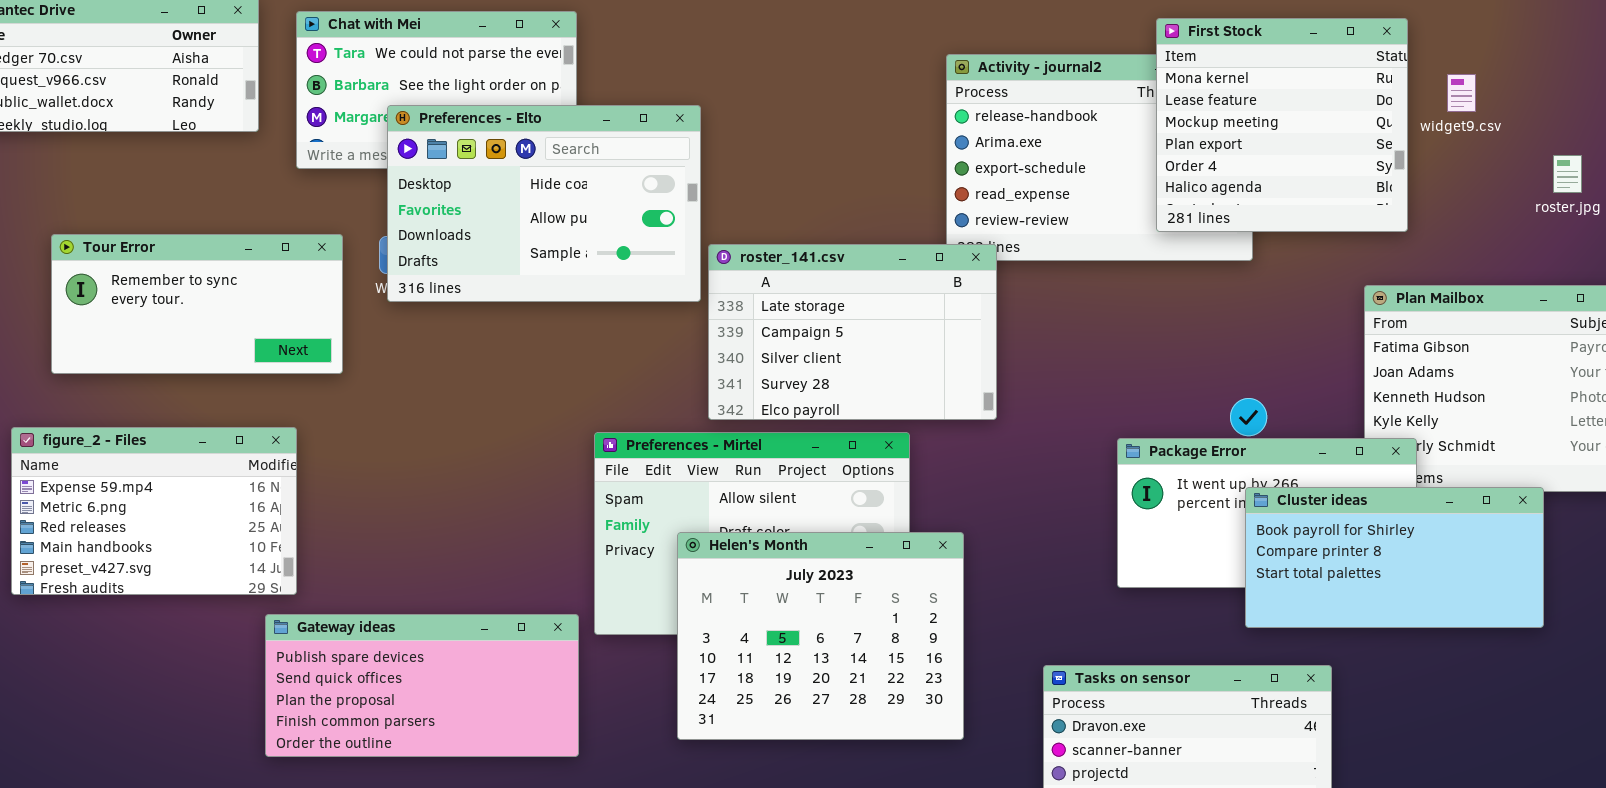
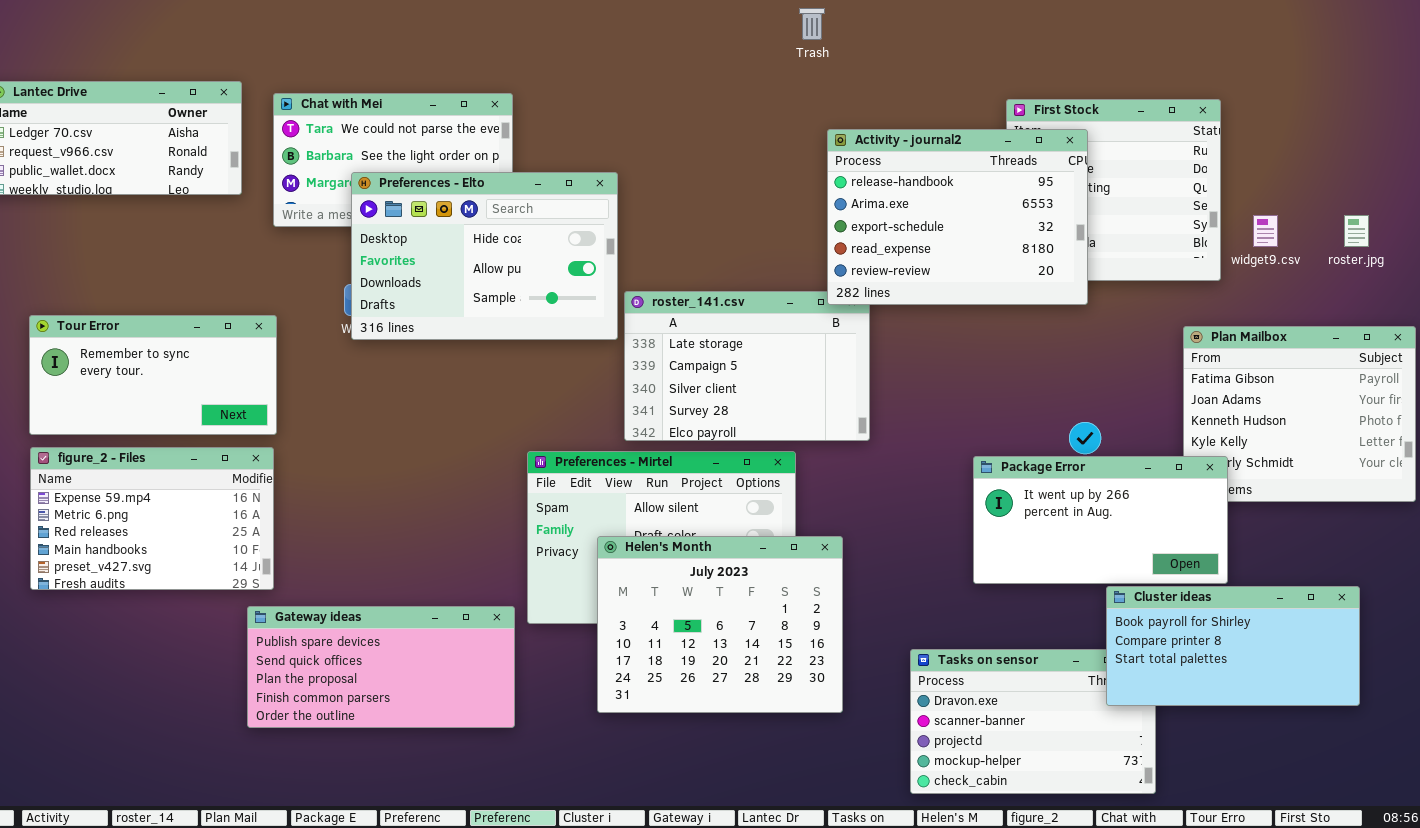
Activity - journal2: [946,54,1253,261] -> [827,129,1088,305], raised
widget9.csv: [1447,74,1476,112] -> [1253,215,1278,247], moved
Tour Error: [51,234,343,374] -> [29,315,277,435], moved
Cluster ideas: [1245,487,1544,628] -> [1106,586,1360,706], moved

